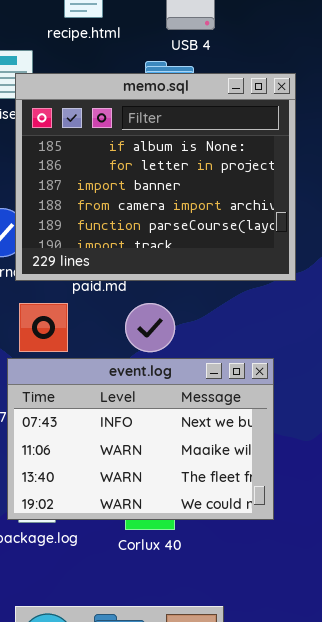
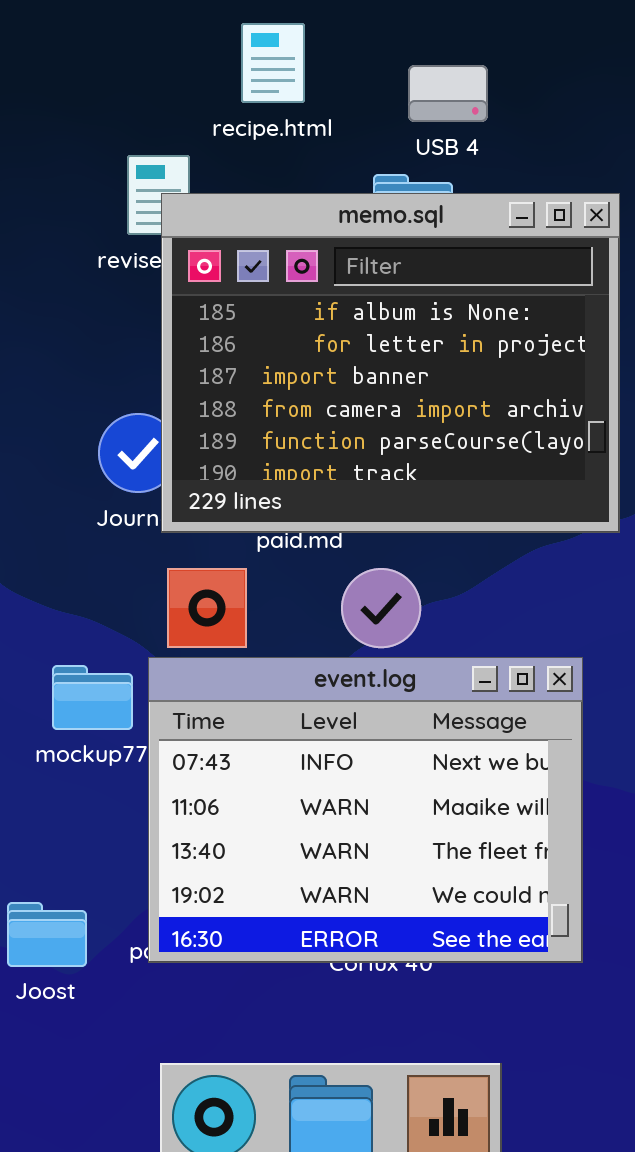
event.log: [7,358,274,520] -> [148,657,583,963], resized

